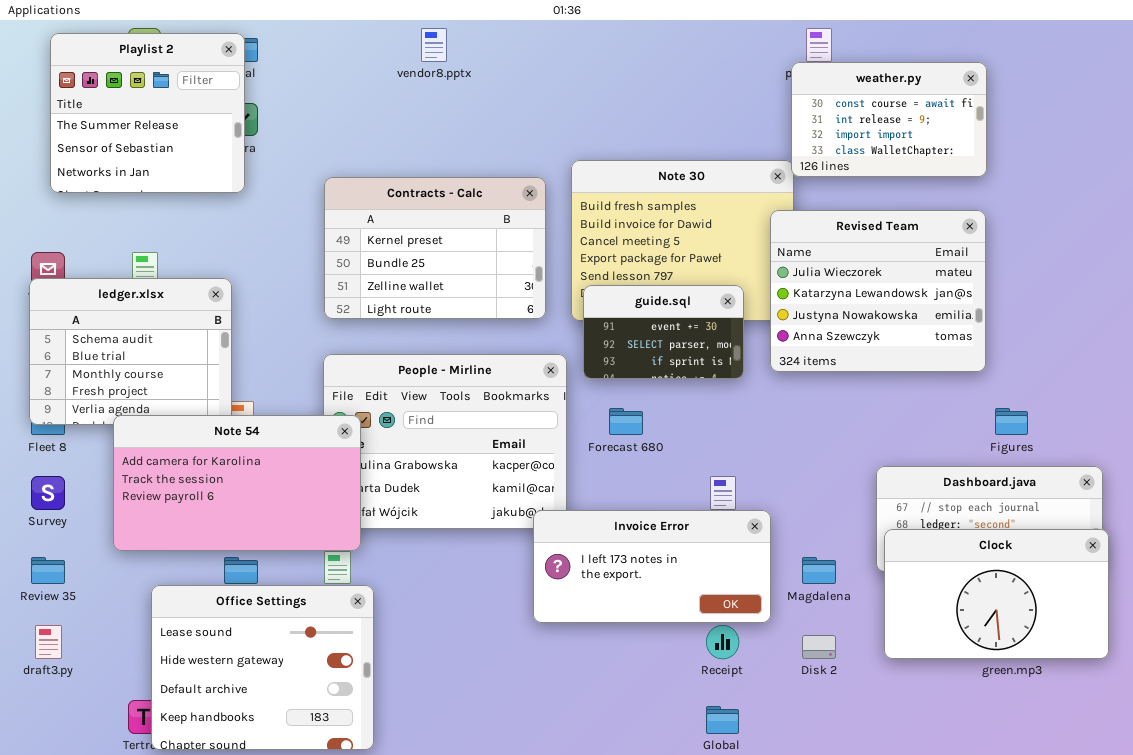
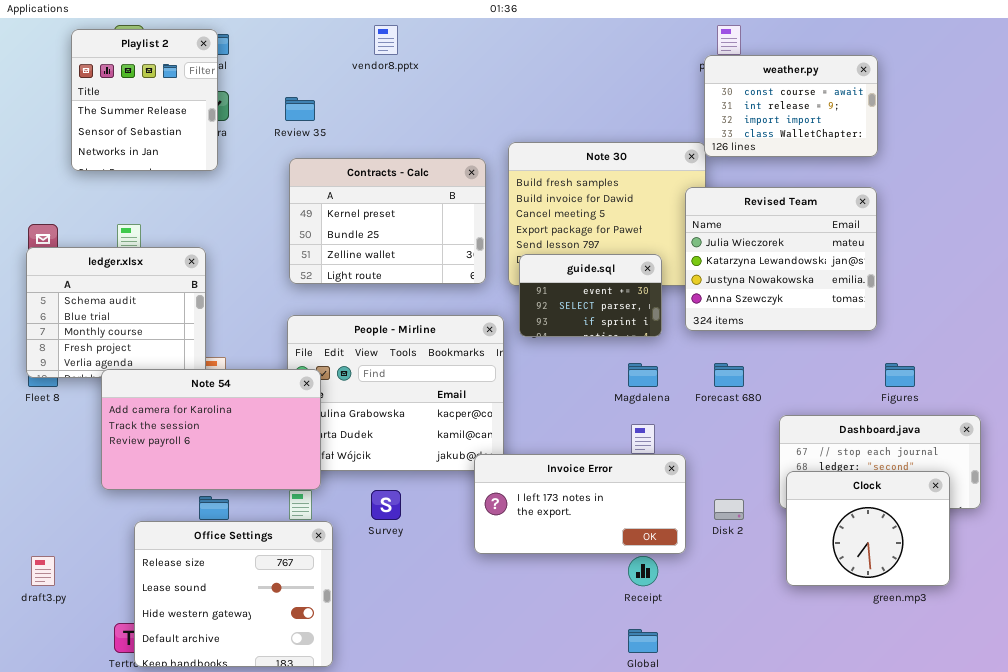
Playlist 2: [50,33,245,193] -> [71,29,218,171], resized
Forecast 680: [609,408,643,435] -> [714,363,744,387], moved
Survey: [31,476,65,510] -> [371,490,401,520], moved
Clock: [884,529,1109,659] -> [786,471,950,586], resized
Review 35: [31,557,65,584] -> [285,97,315,121], moved
Magdalena: [802,557,836,584] -> [628,363,658,387], moved
Office Settings: [151,585,374,750] -> [134,521,333,667], scrolled up 1 row
Disk 2: [802,635,836,659] -> [714,499,744,520], moved

